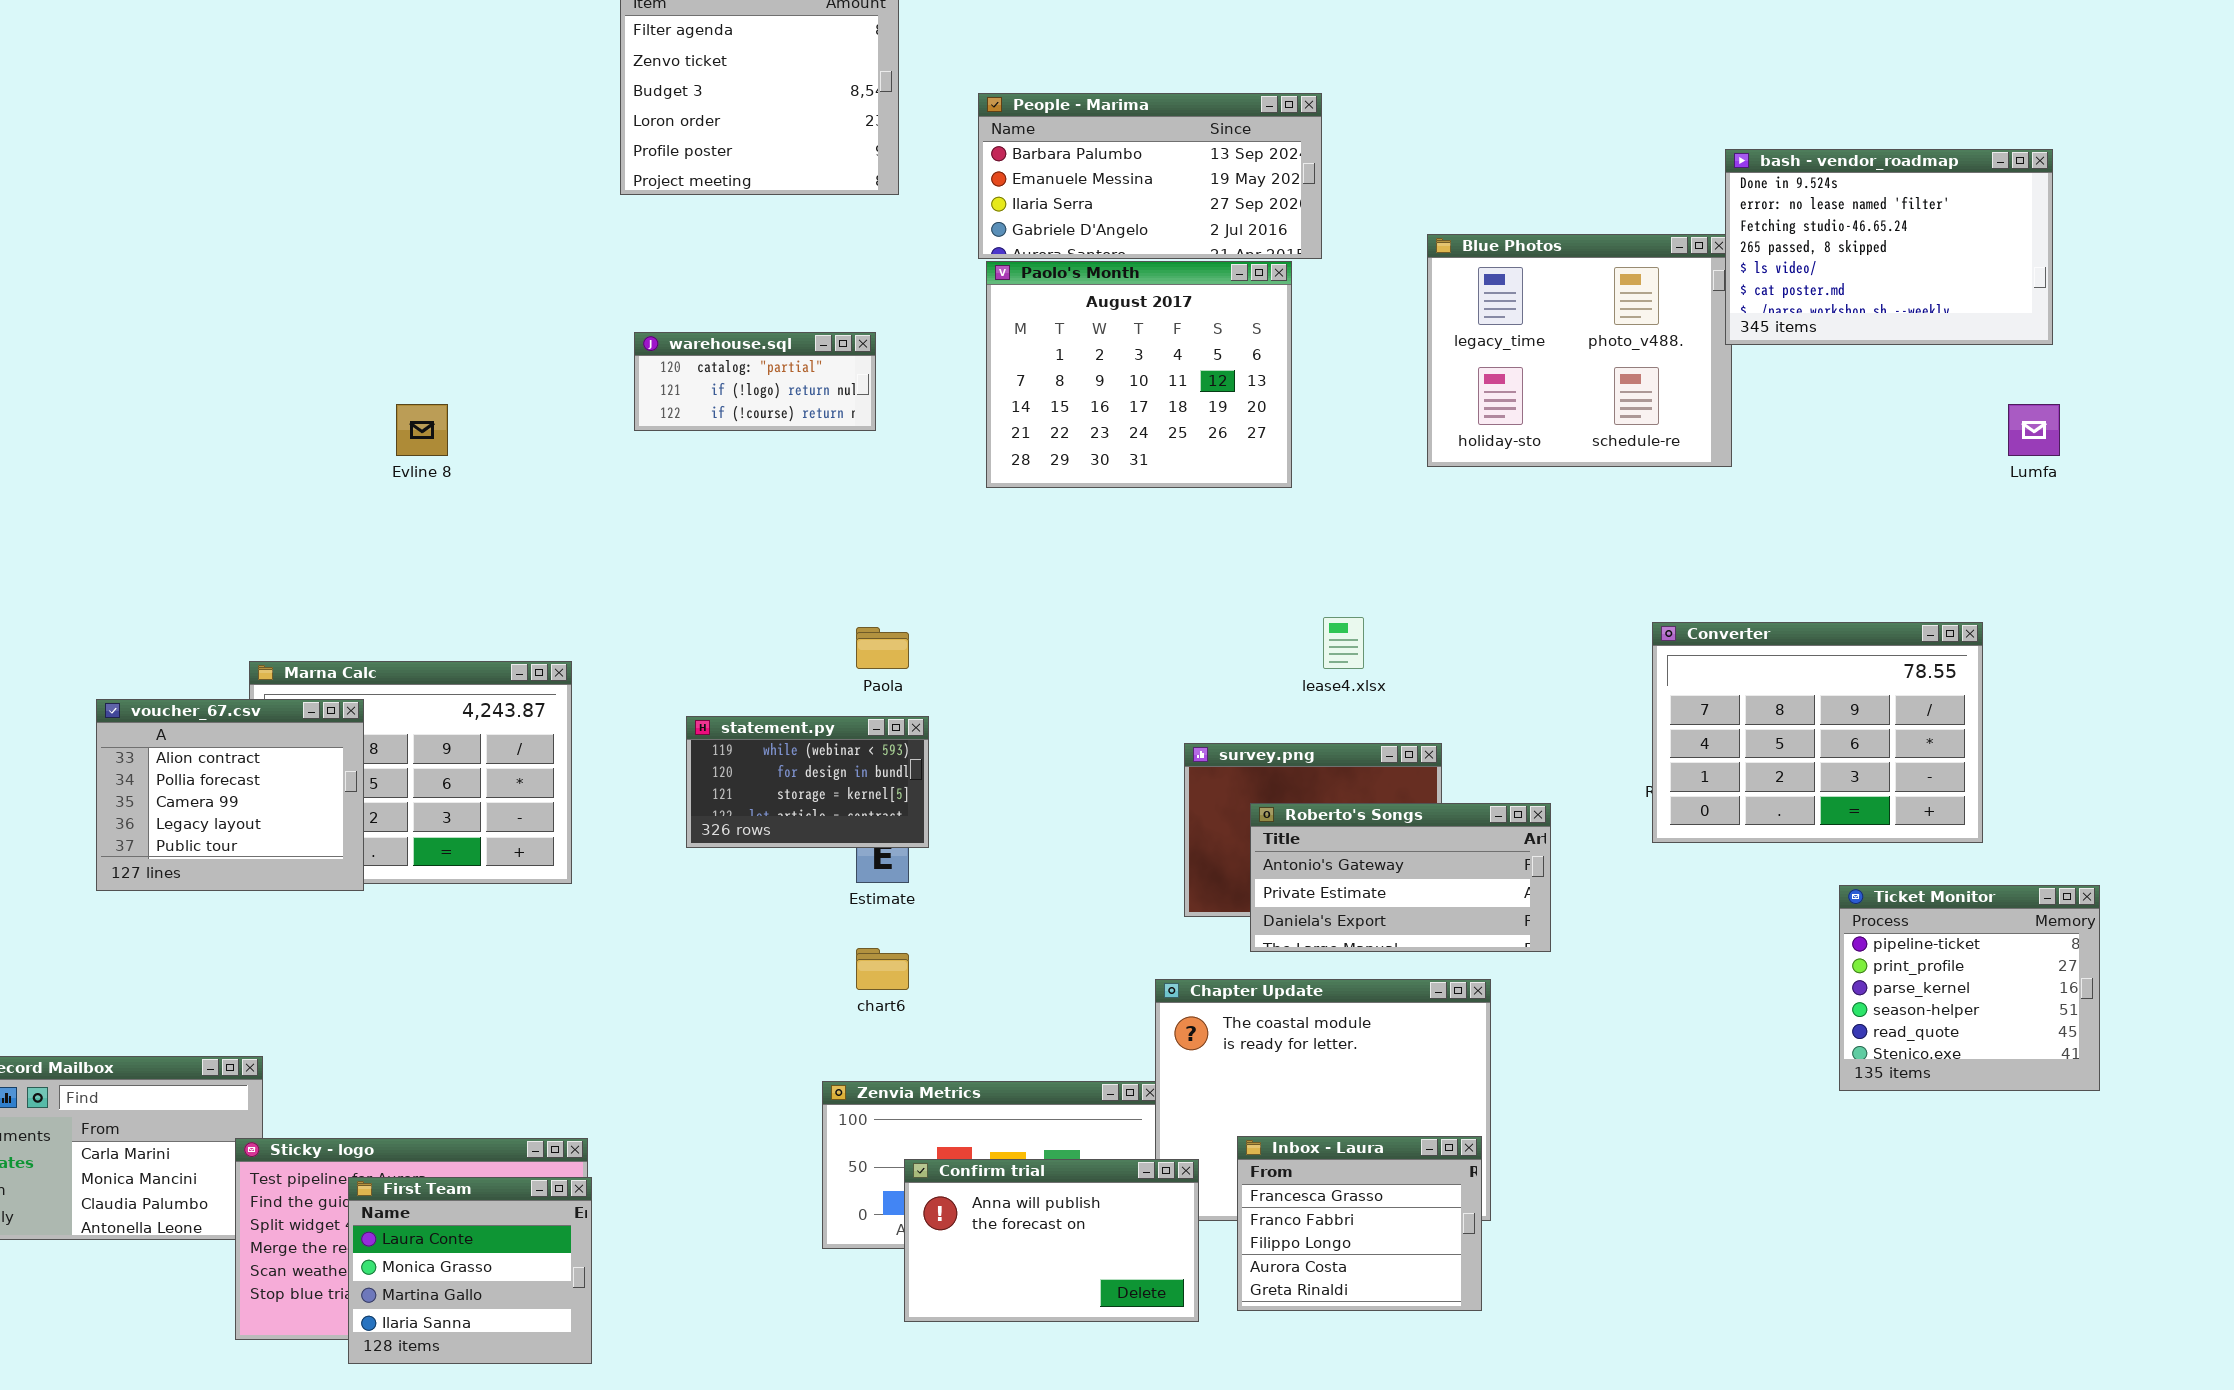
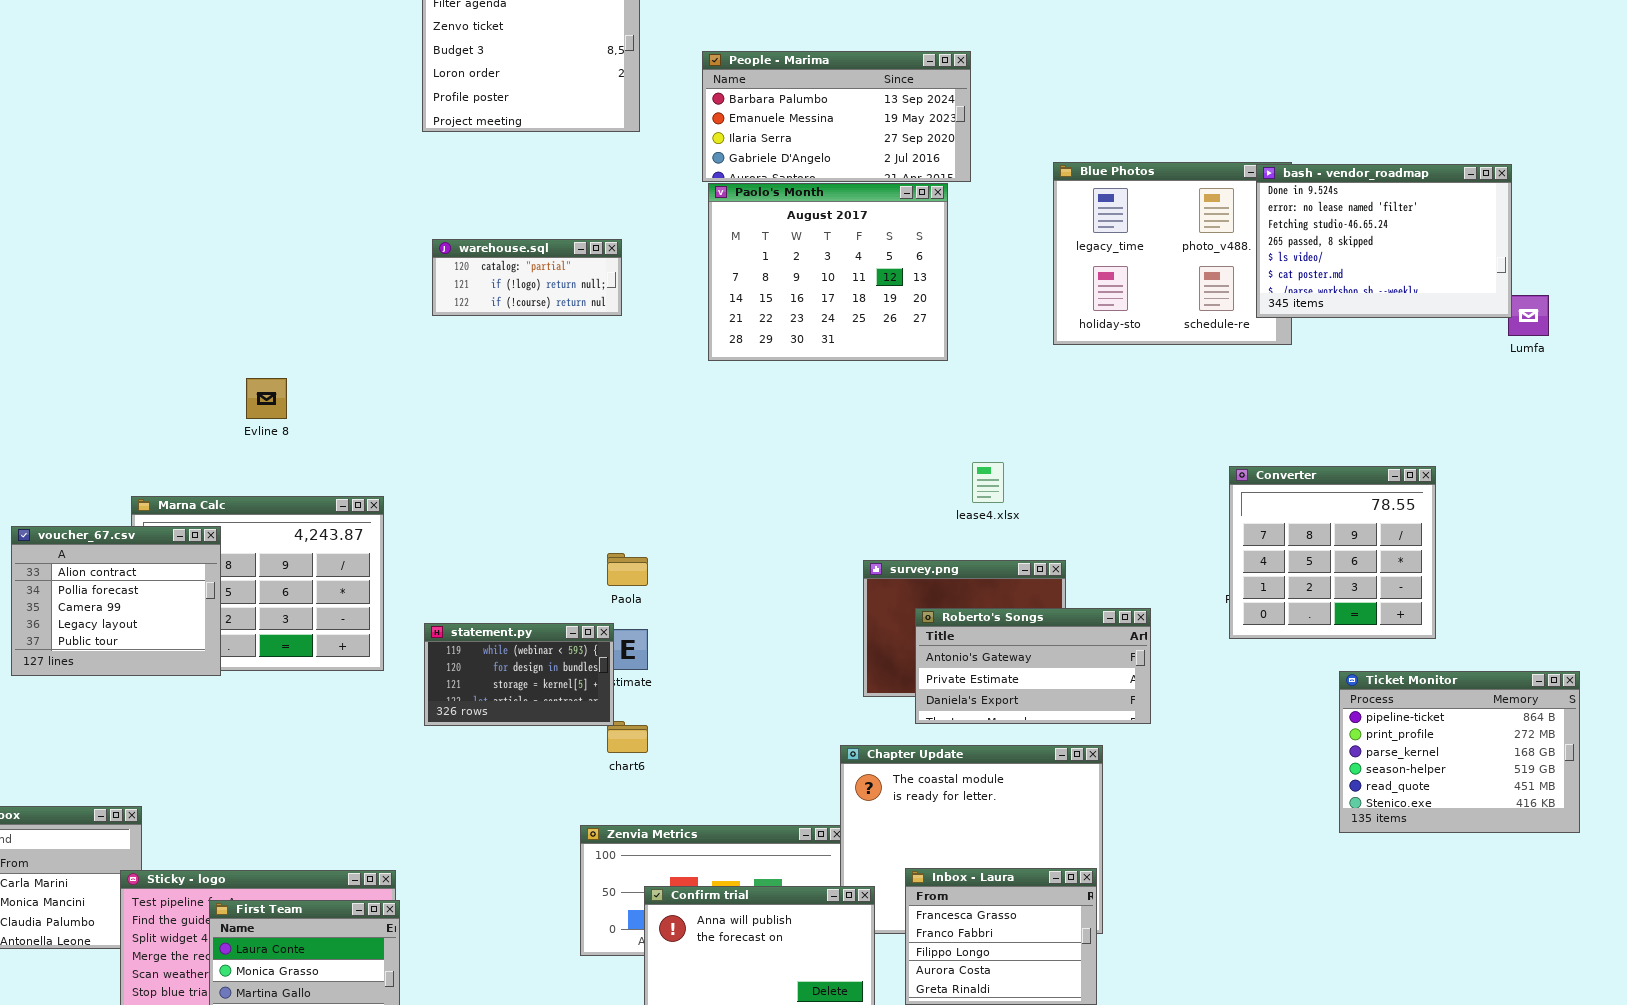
bash - vendor_roadmap: [1725,149,2053,345] -> [1256,164,1512,318], moved
Evline 8: [396,404,448,456] -> [246,378,287,419], moved
Converter: [1652,622,1983,843] -> [1229,466,1436,639], resized
Paola: [856,627,909,669] -> [607,553,648,586], moved
statement.py: [686,716,929,848] -> [424,623,614,726], moved
Ticket Monitor: [1839,885,2100,1091] -> [1339,671,1580,833], resized

